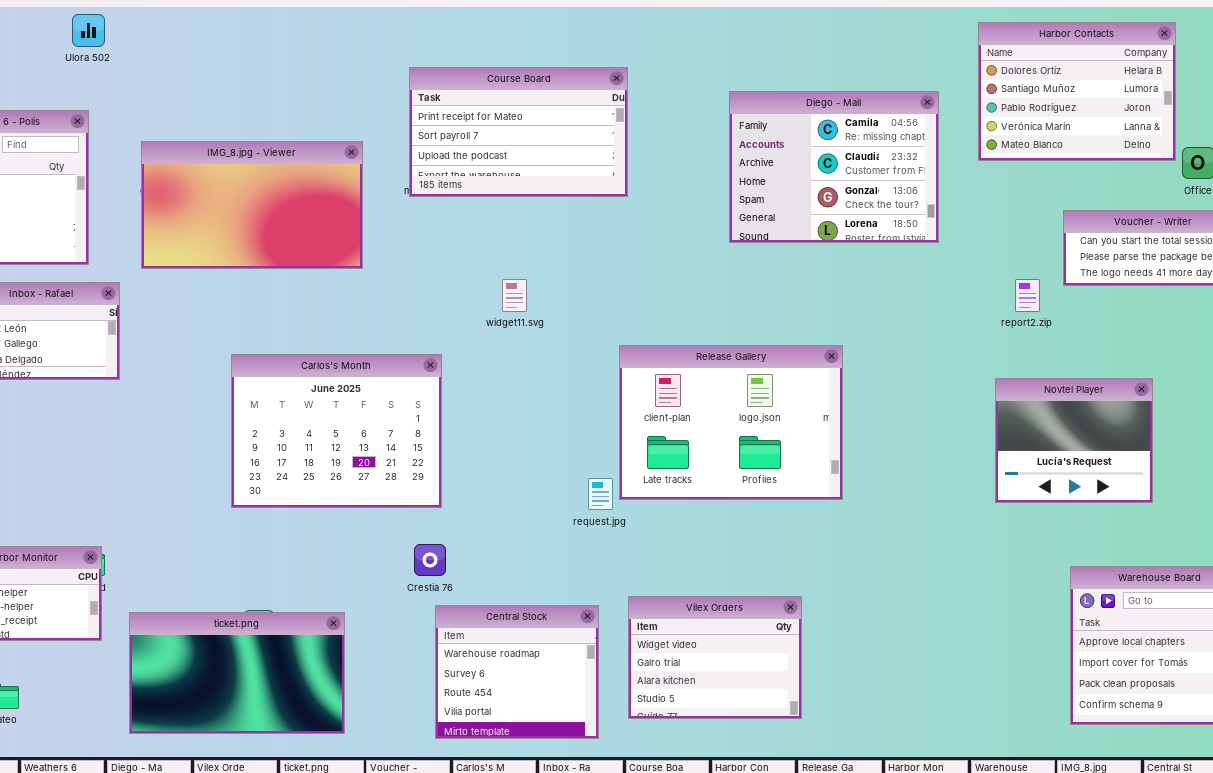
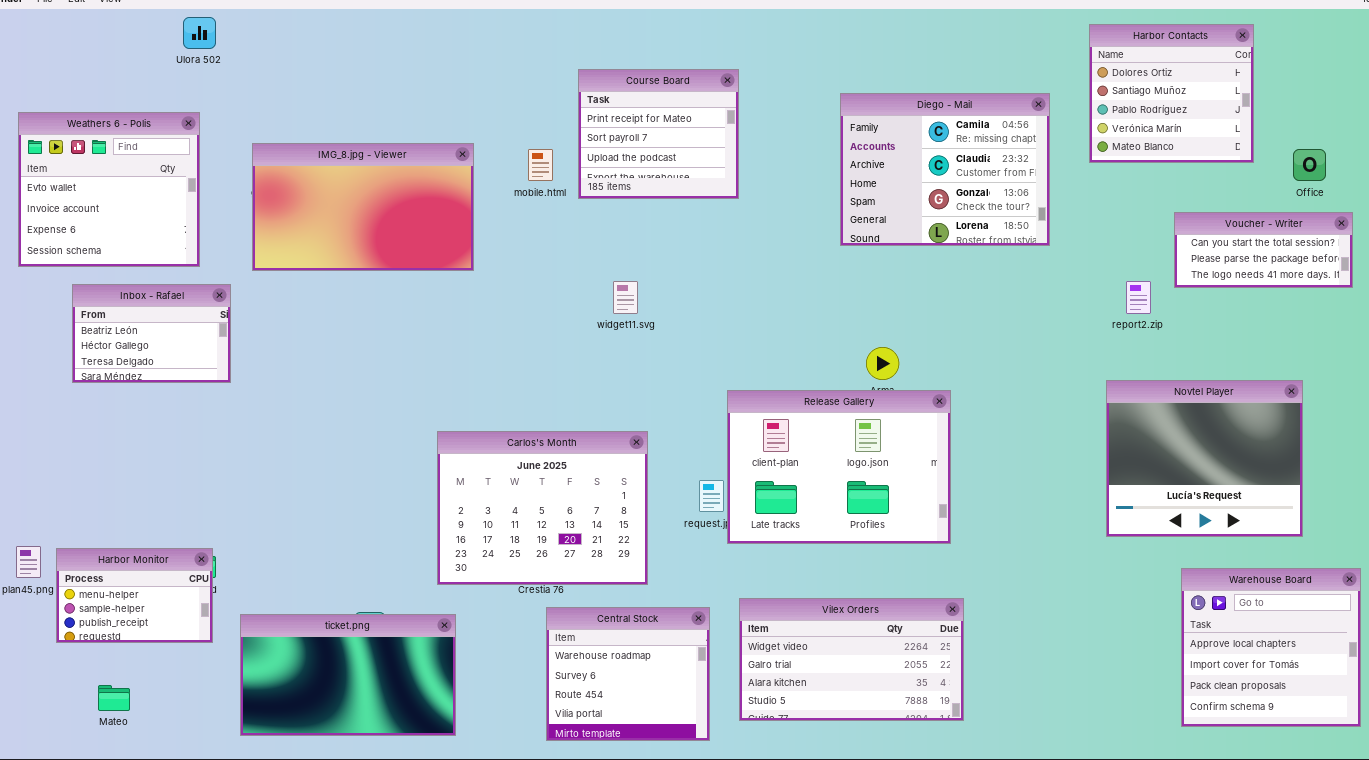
Harbor Contacts: [978,22,1176,161] -> [1089,24,1254,163], resized
Course Board: [409,67,628,197] -> [578,69,739,199], resized
Release Gallery: [619,345,843,500] -> [727,390,951,544], moved
Carlos's Month: [231,354,442,508] -> [437,431,648,585], moved
Novtel Player: [995,378,1153,503] -> [1106,380,1303,537], resized
Vilex Orders: [628,596,802,719] -> [739,598,964,721], resized

